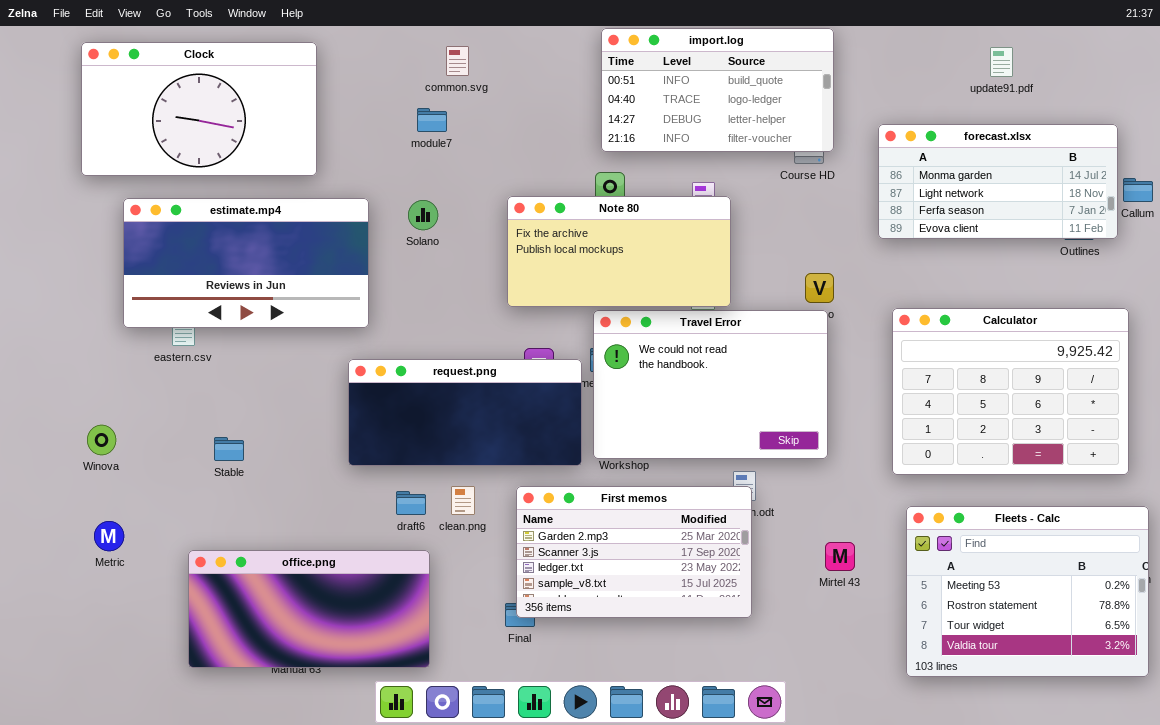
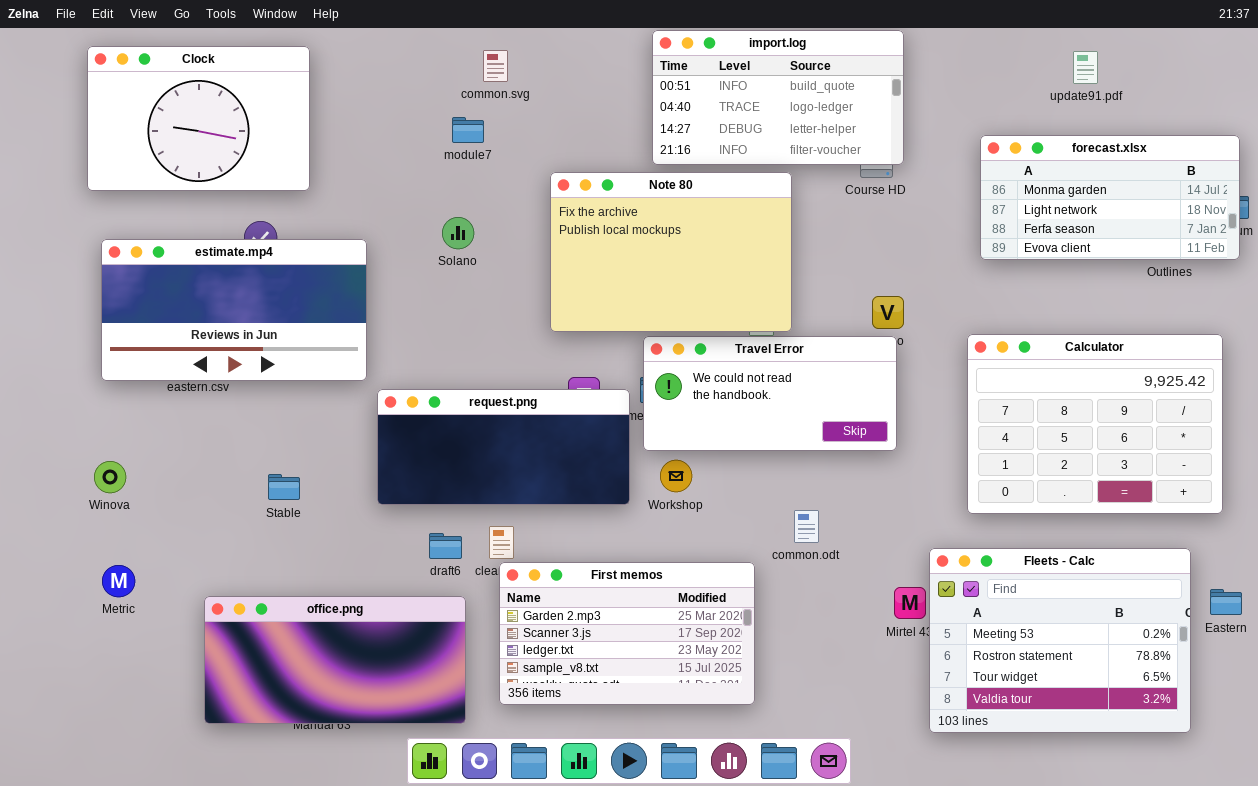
Clock: [81,42,317,176] -> [87,46,310,191], resized
forecast.xlsx: [878,124,1118,239] -> [980,135,1240,260], moved
Note 80: [507,196,731,307] -> [550,172,792,332], resized
estimate.mp4: [123,198,369,328] -> [101,239,367,381], moved
Travel Error: [593,310,828,459] -> [643,336,897,451], resized
Stable: [214,437,244,461] -> [268,474,300,500], moved
First memos: [516,486,752,618] -> [499,562,755,705], moved
Fleets - Calc: [906,506,1149,677] -> [929,548,1191,733], moved

